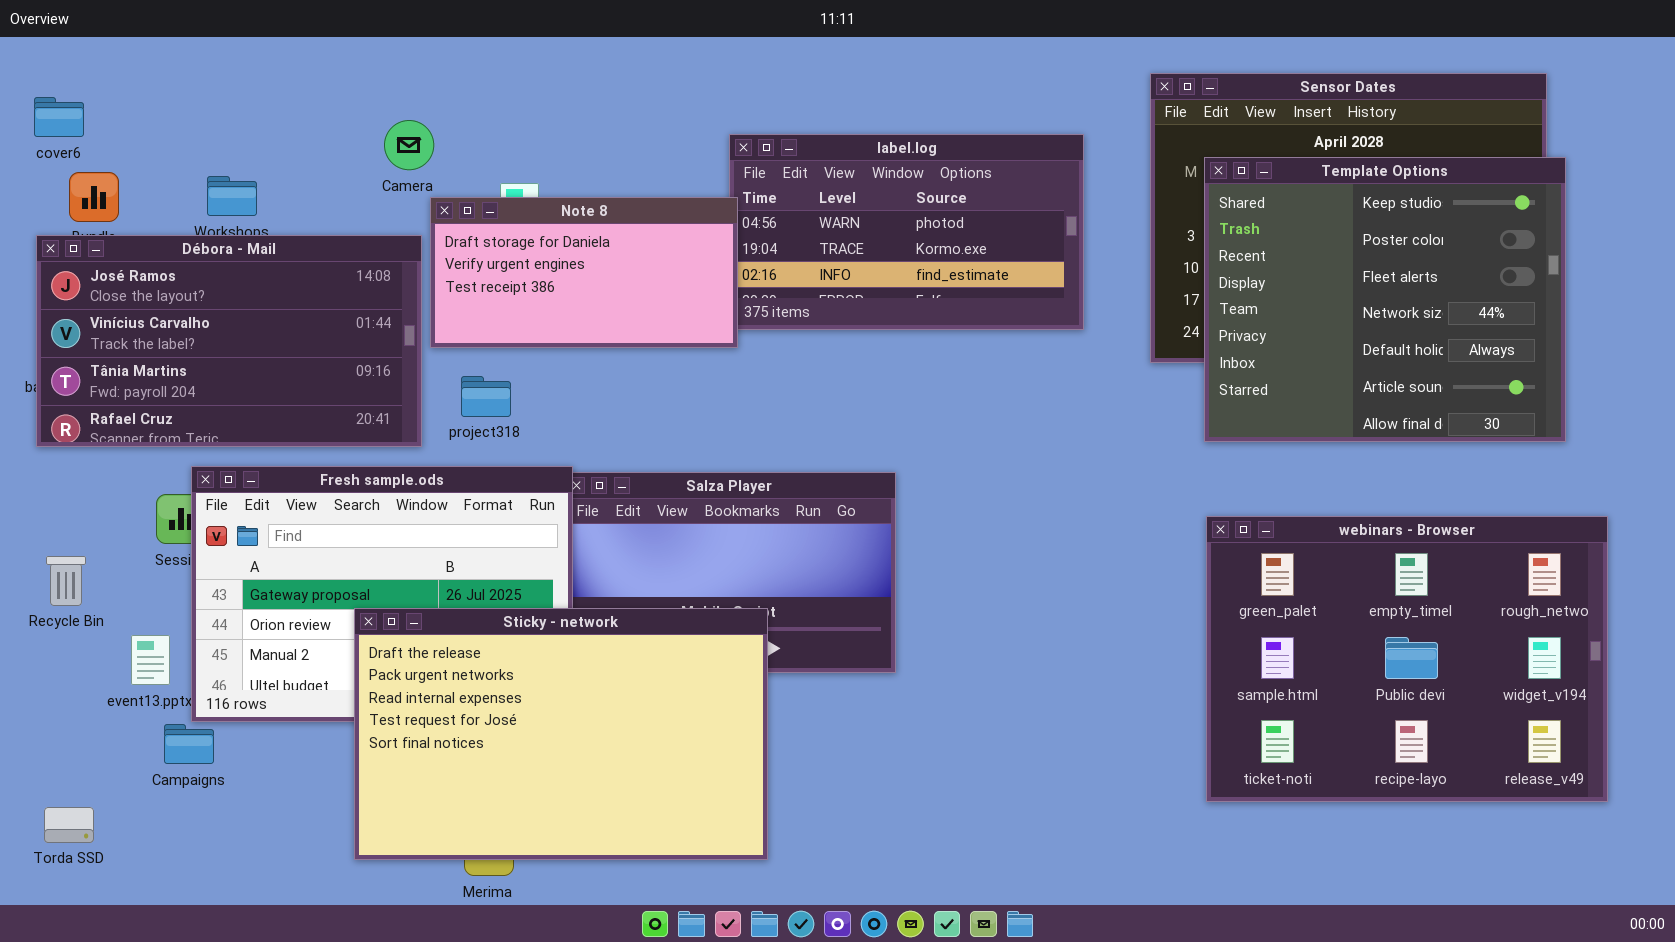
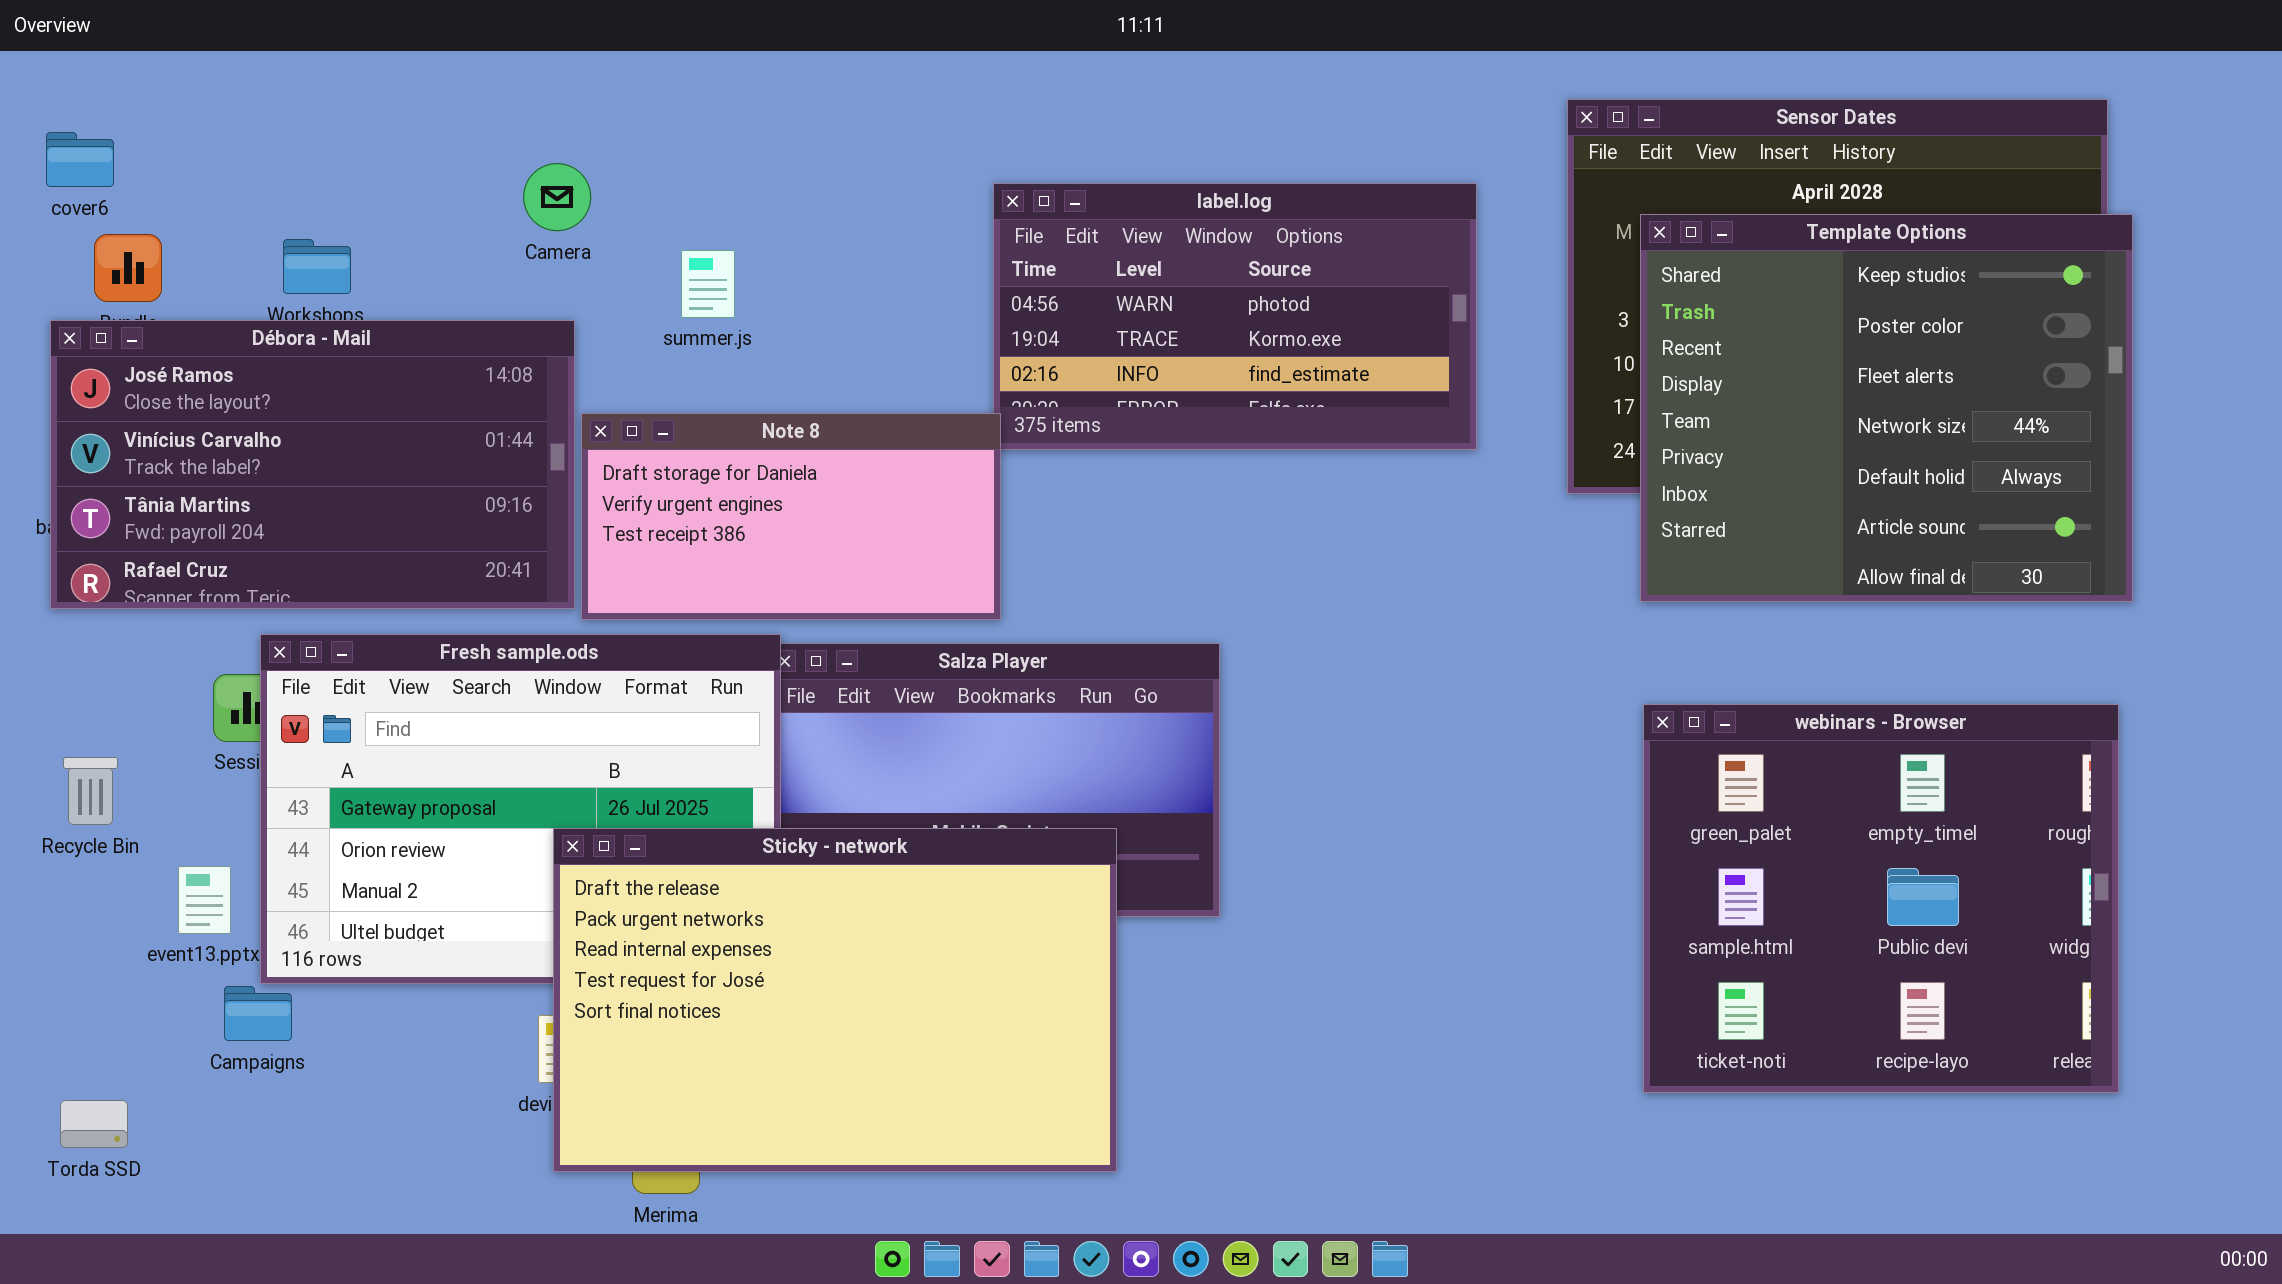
Note 8: [430,197,738,348] -> [581,413,1001,620], moved
webinars - Browser: [1206,516,1608,802] -> [1643,704,2119,1093], resized
Sticky - network: [354,608,768,860] -> [553,828,1117,1172], moved

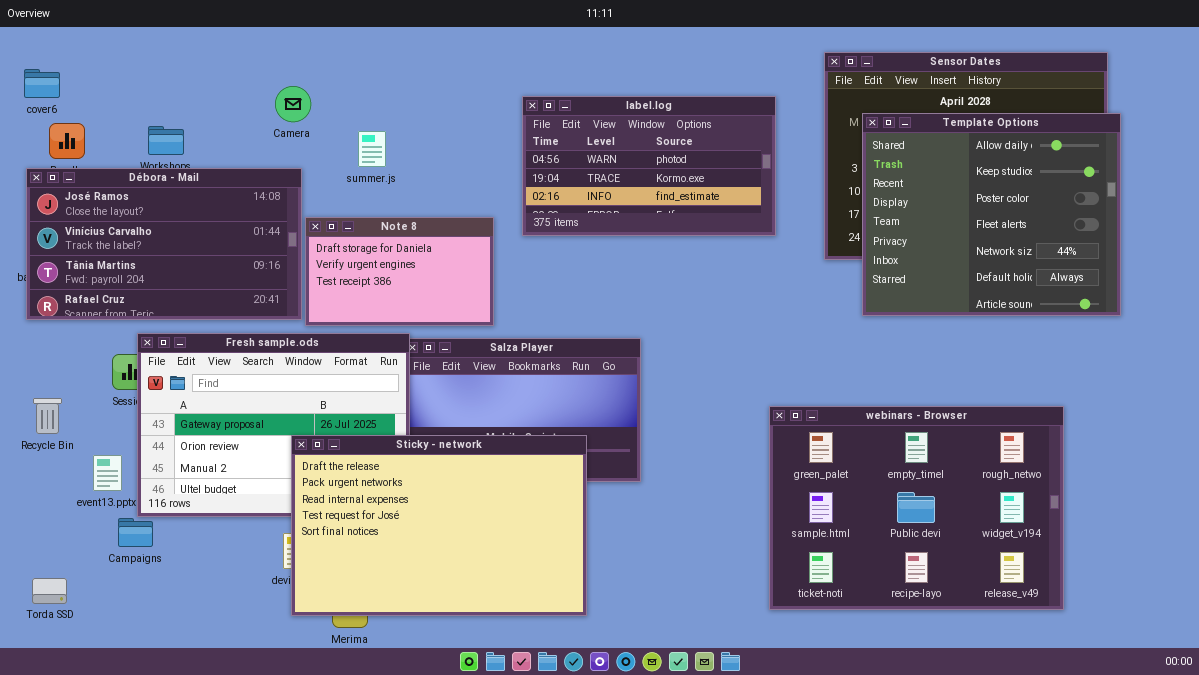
Template Options: [1640,214,2133,602] -> [862,113,1121,316], scrolled up 1 row
Note 8: [581,413,1001,620] -> [305,217,494,326], resized
webinars - Browser: [1643,704,2119,1093] -> [769,406,1064,610], moved, resized

